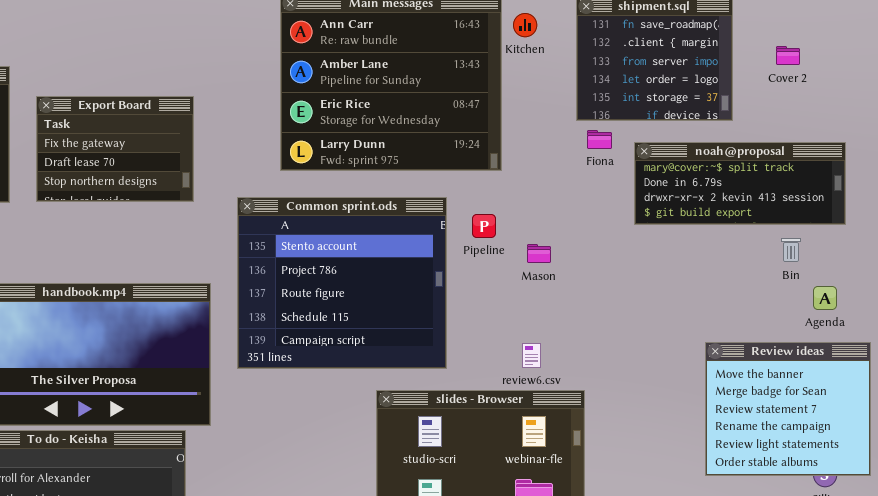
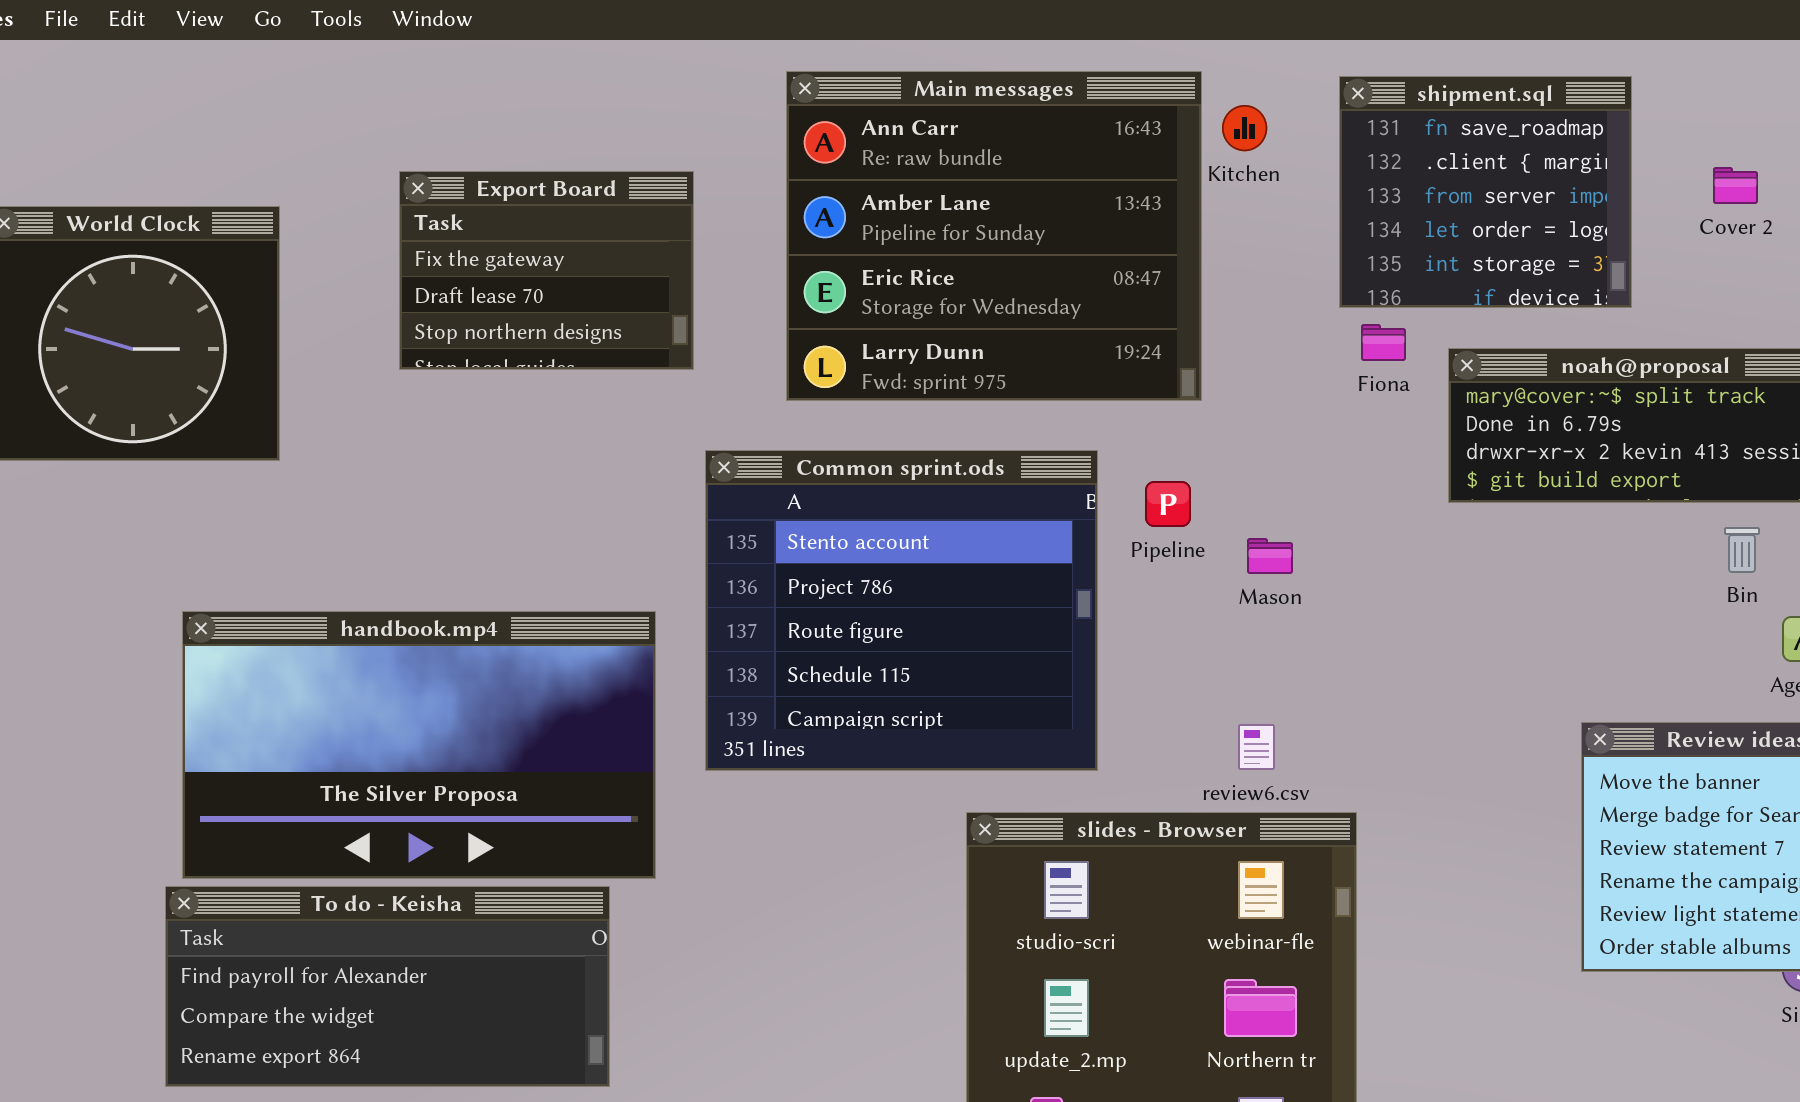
Export Board: [36,96,194,202] -> [399,171,694,370], moved

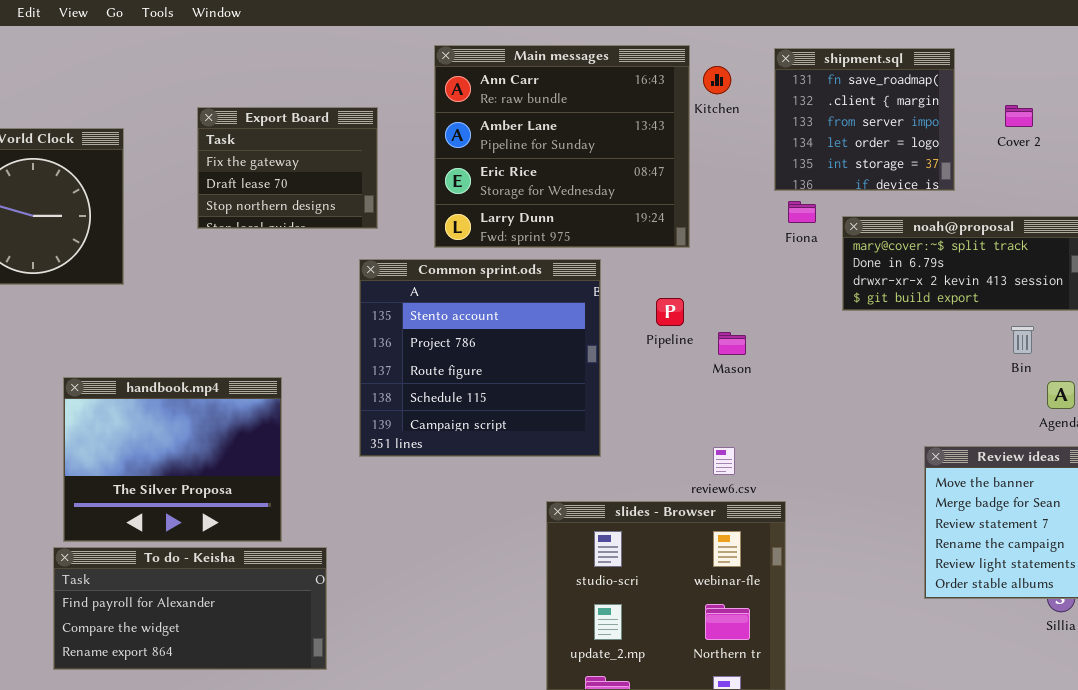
Common sprint.ods: [705,450,1098,771] -> [359,259,601,457], moved
handbook.mp4: [182,611,656,879] -> [63,377,282,542], resized

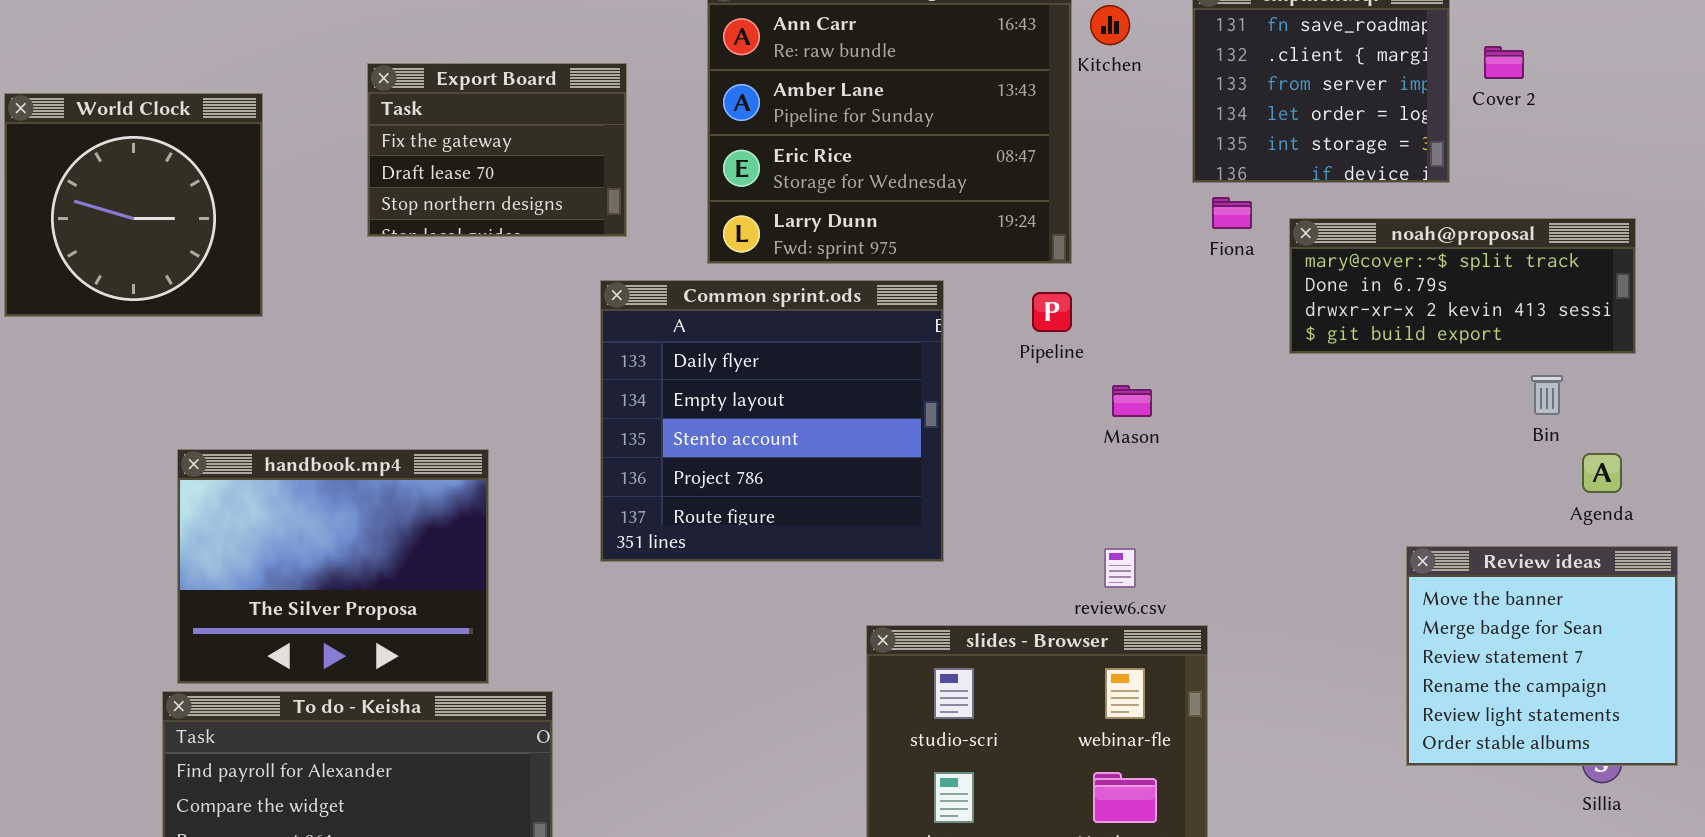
Cover 2: [1005,105,1033,127] -> [1484,46,1524,79], moved
Common sprint.ods: [359,259,601,457] -> [600,280,944,562], scrolled up 2 rows
Pipeline: [656,298,684,326] -> [1032,292,1072,332], moved

